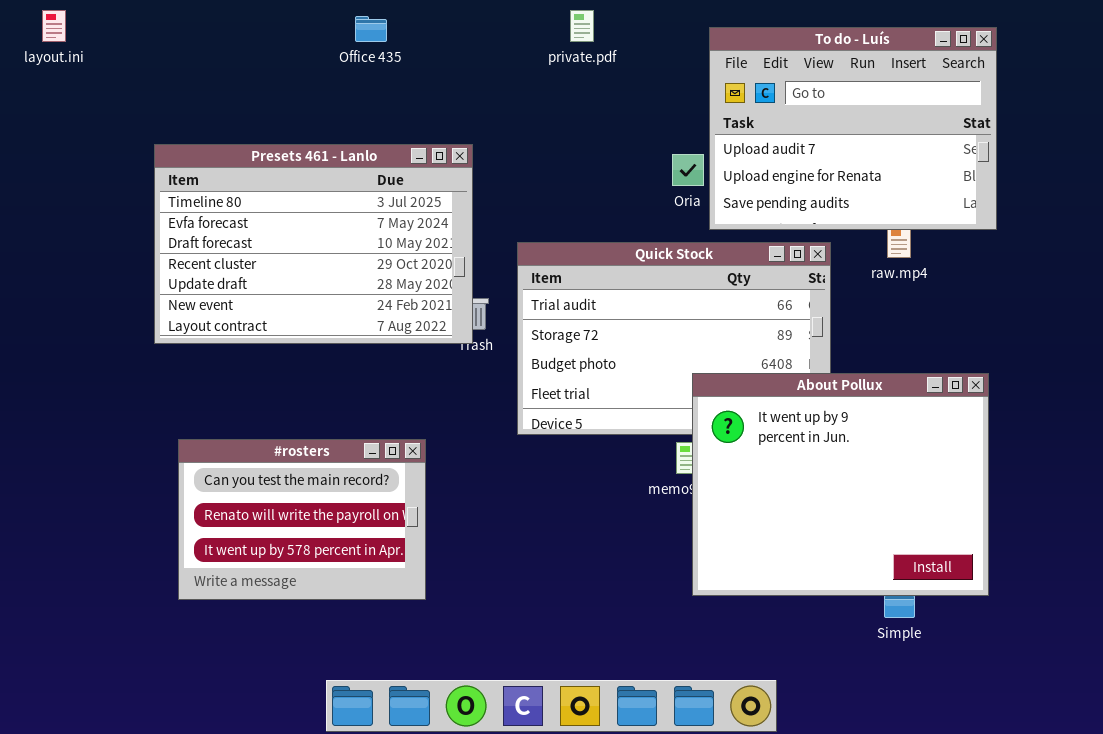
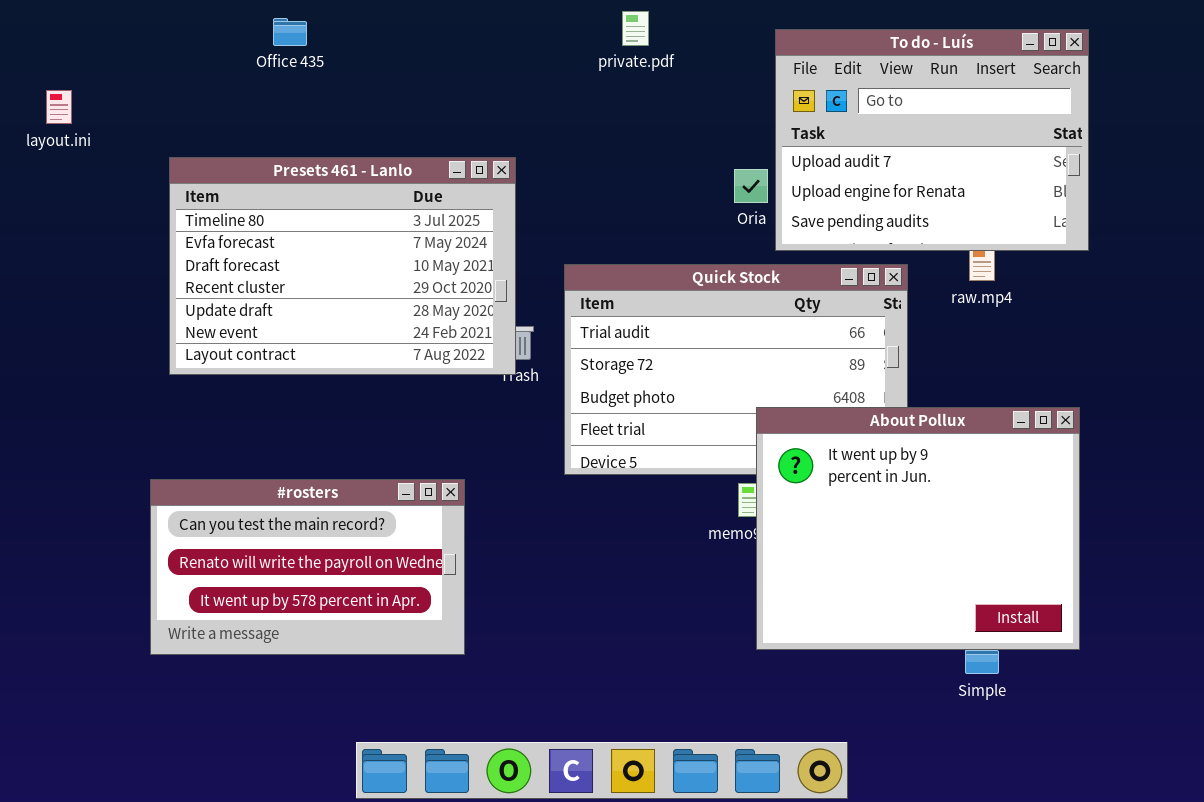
layout.ini: [42,10,66,42] -> [46,90,72,124], moved
Office 435: [355,16,387,42] -> [273,18,307,46], moved
#rosters: [178,439,426,600] -> [150,479,465,655], resized

